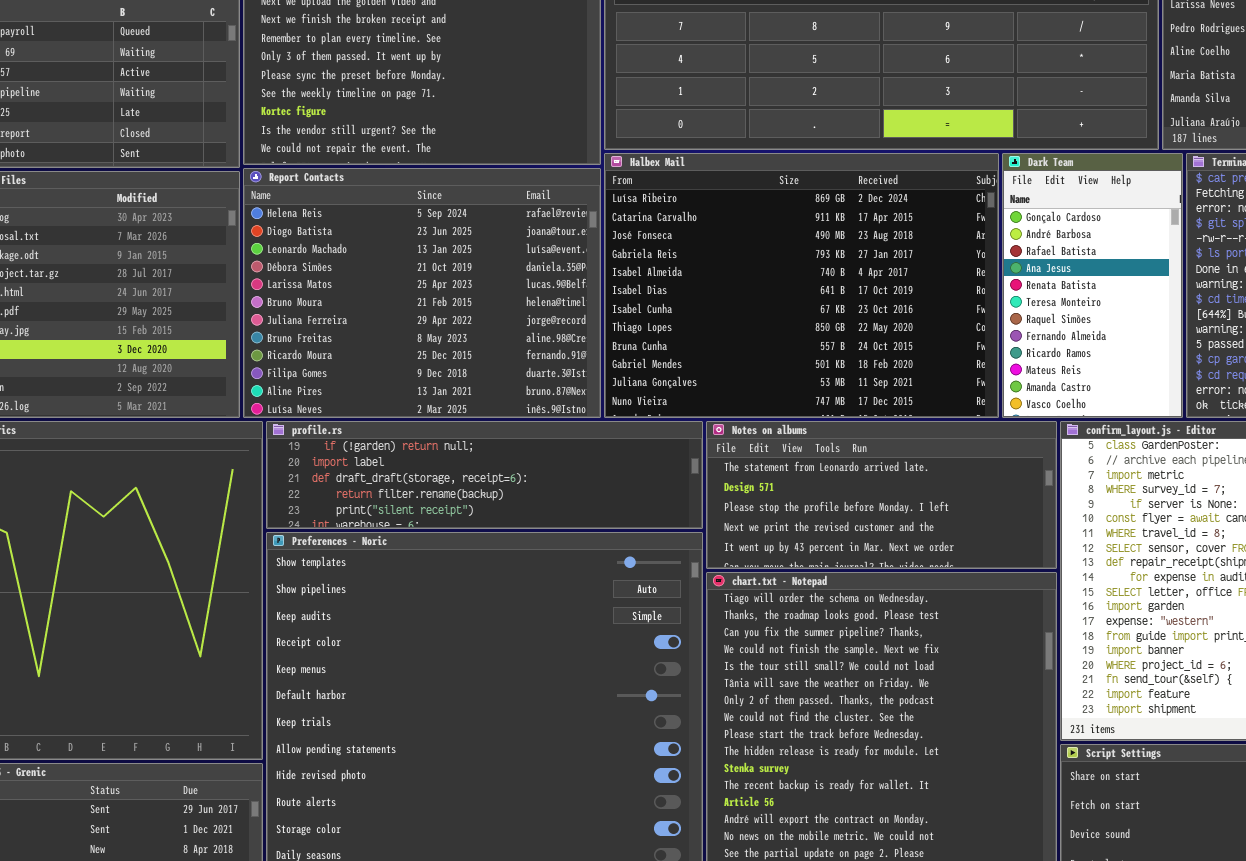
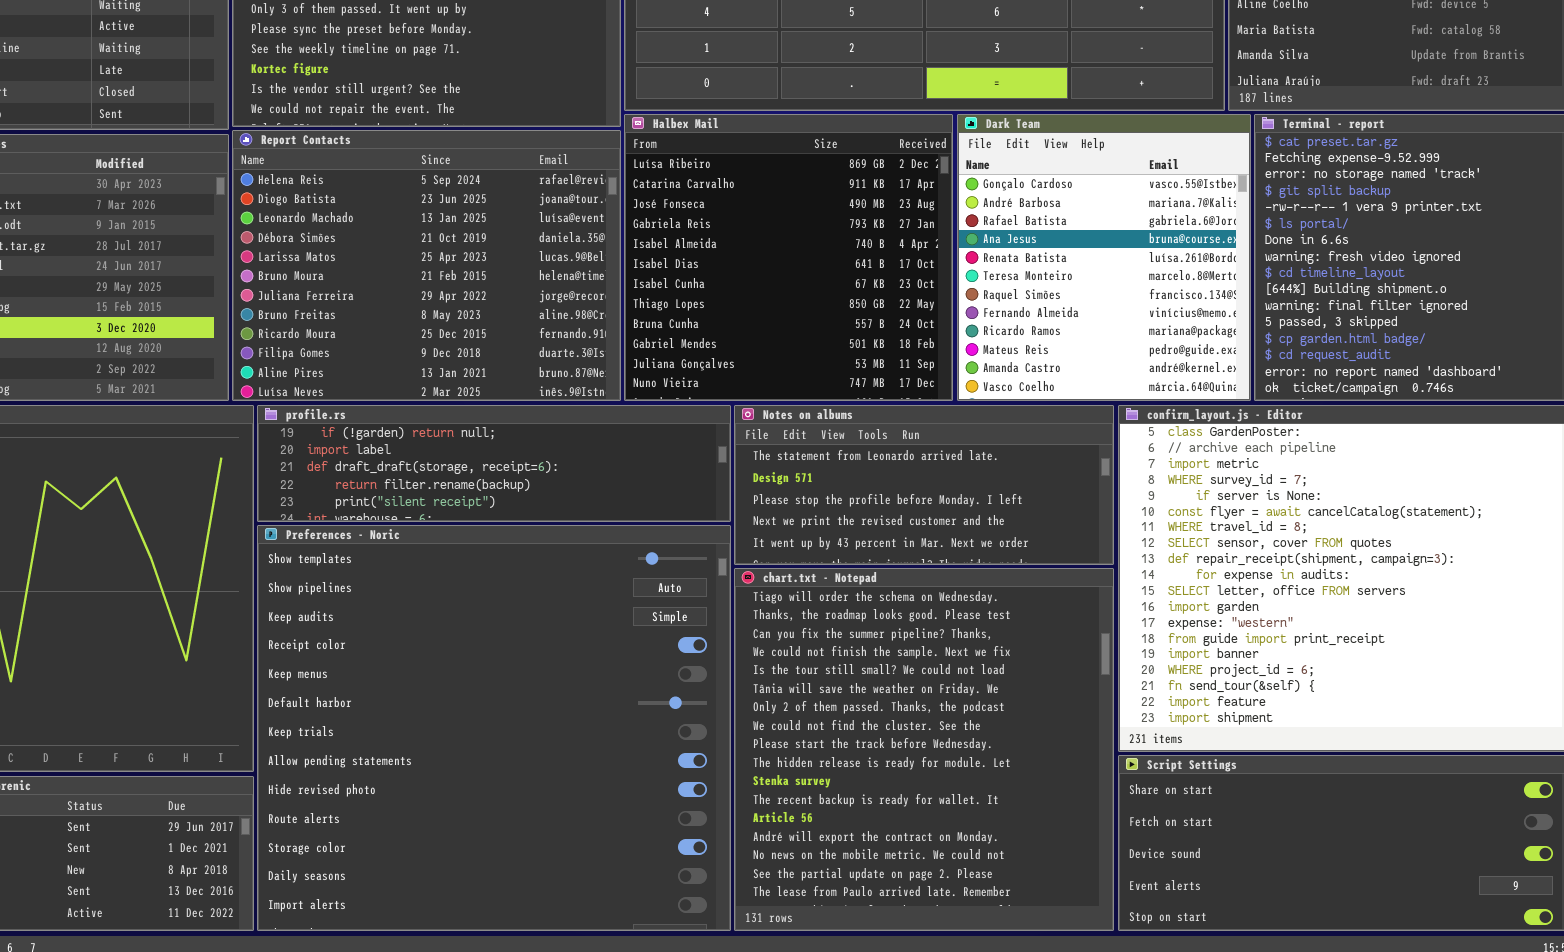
Halbex Mail: [604,153,999,418] -> [624,114,953,401], resized
Dark Team: [1002,153,1183,418] -> [957,114,1251,401], resized

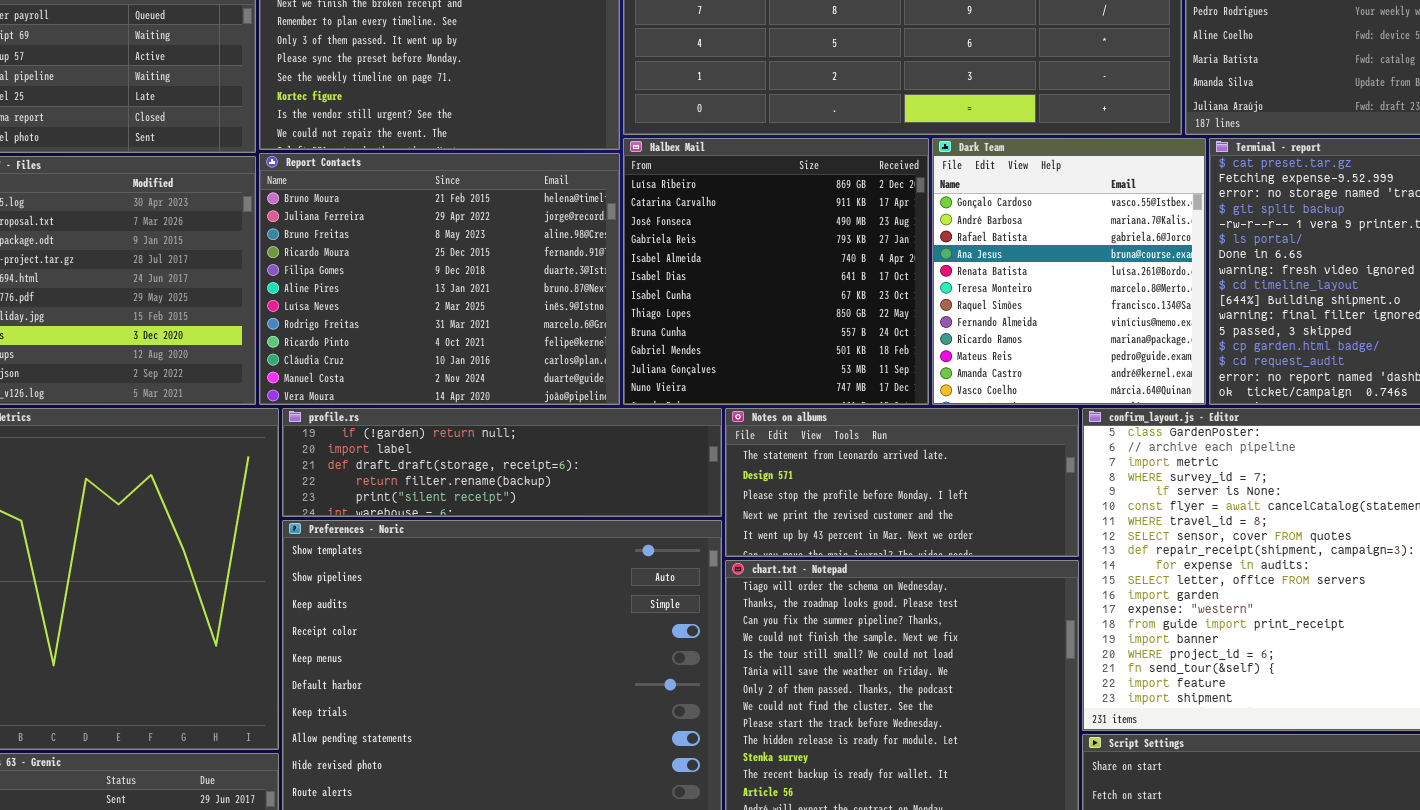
Report Contacts: [232,130,621,401] -> [259,153,620,405], scrolled down 5 rows

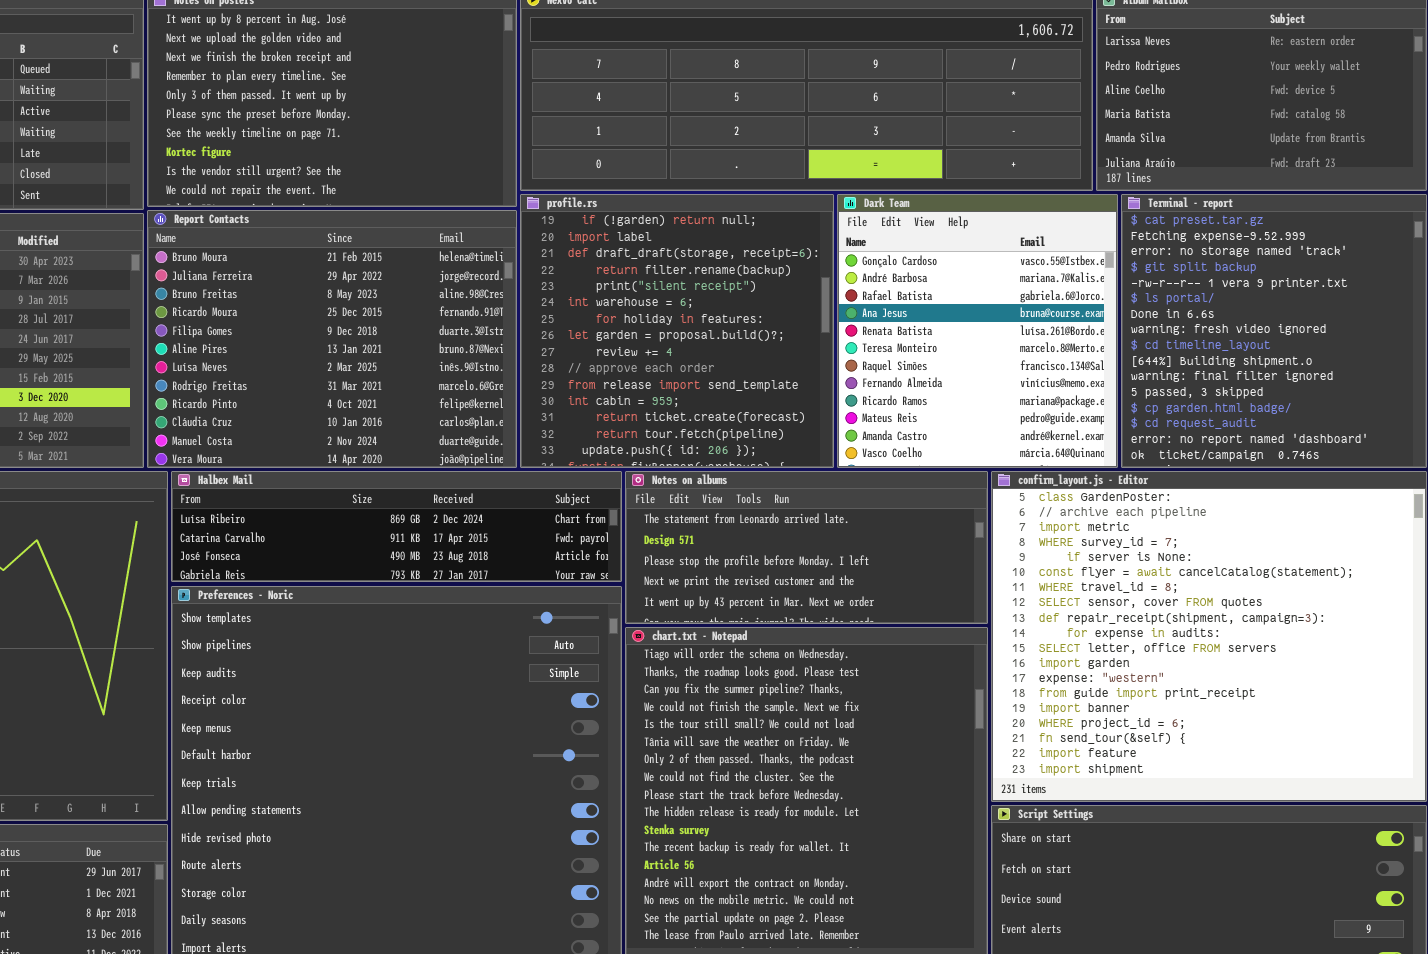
Halbex Mail: [623,138,929,405] -> [171,471,622,582], moved, resized
profile.rs: [282,408,722,517] -> [520,194,834,468], moved, resized

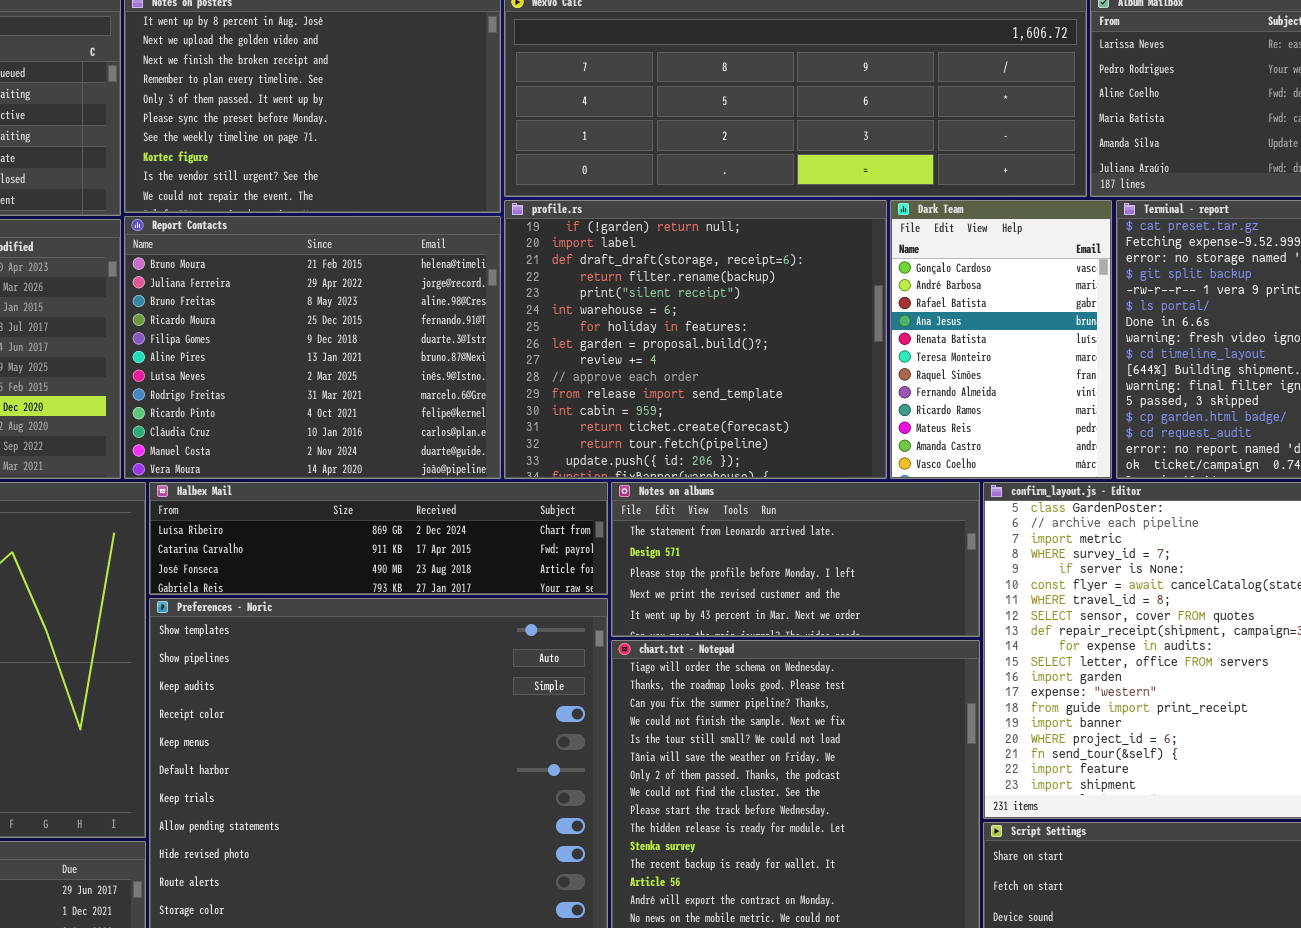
profile.rs: [520,194,834,468] -> [504,200,887,479], resized
Dark Team: [837,194,1118,468] -> [890,200,1112,479], resized

